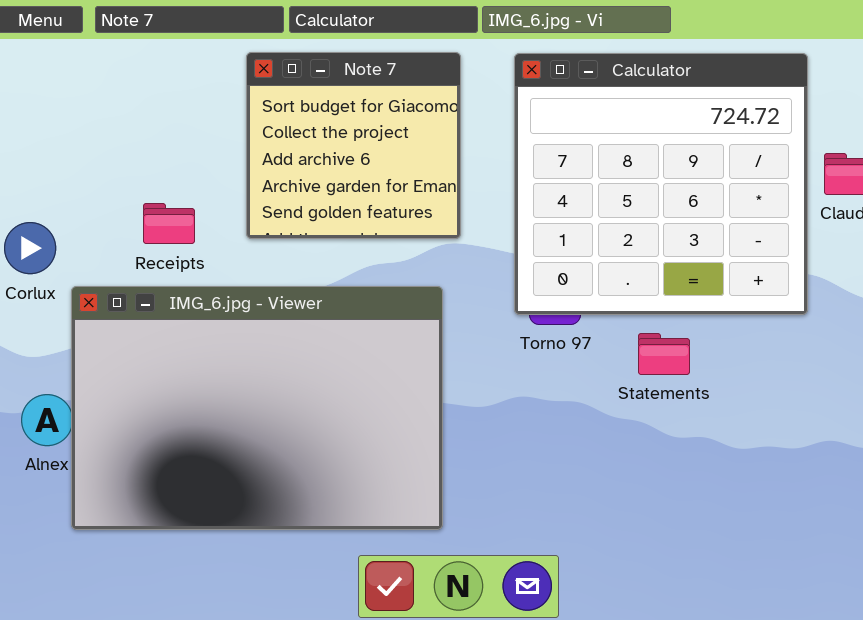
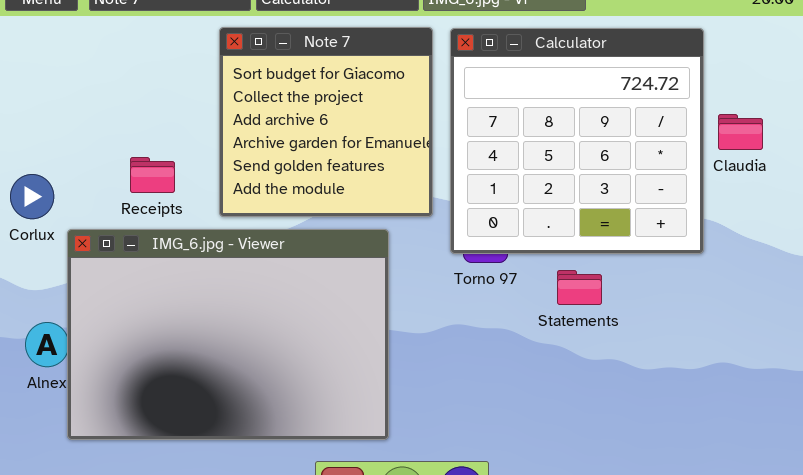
Note 7: [246,52,461,239] -> [219,27,433,217], resized

